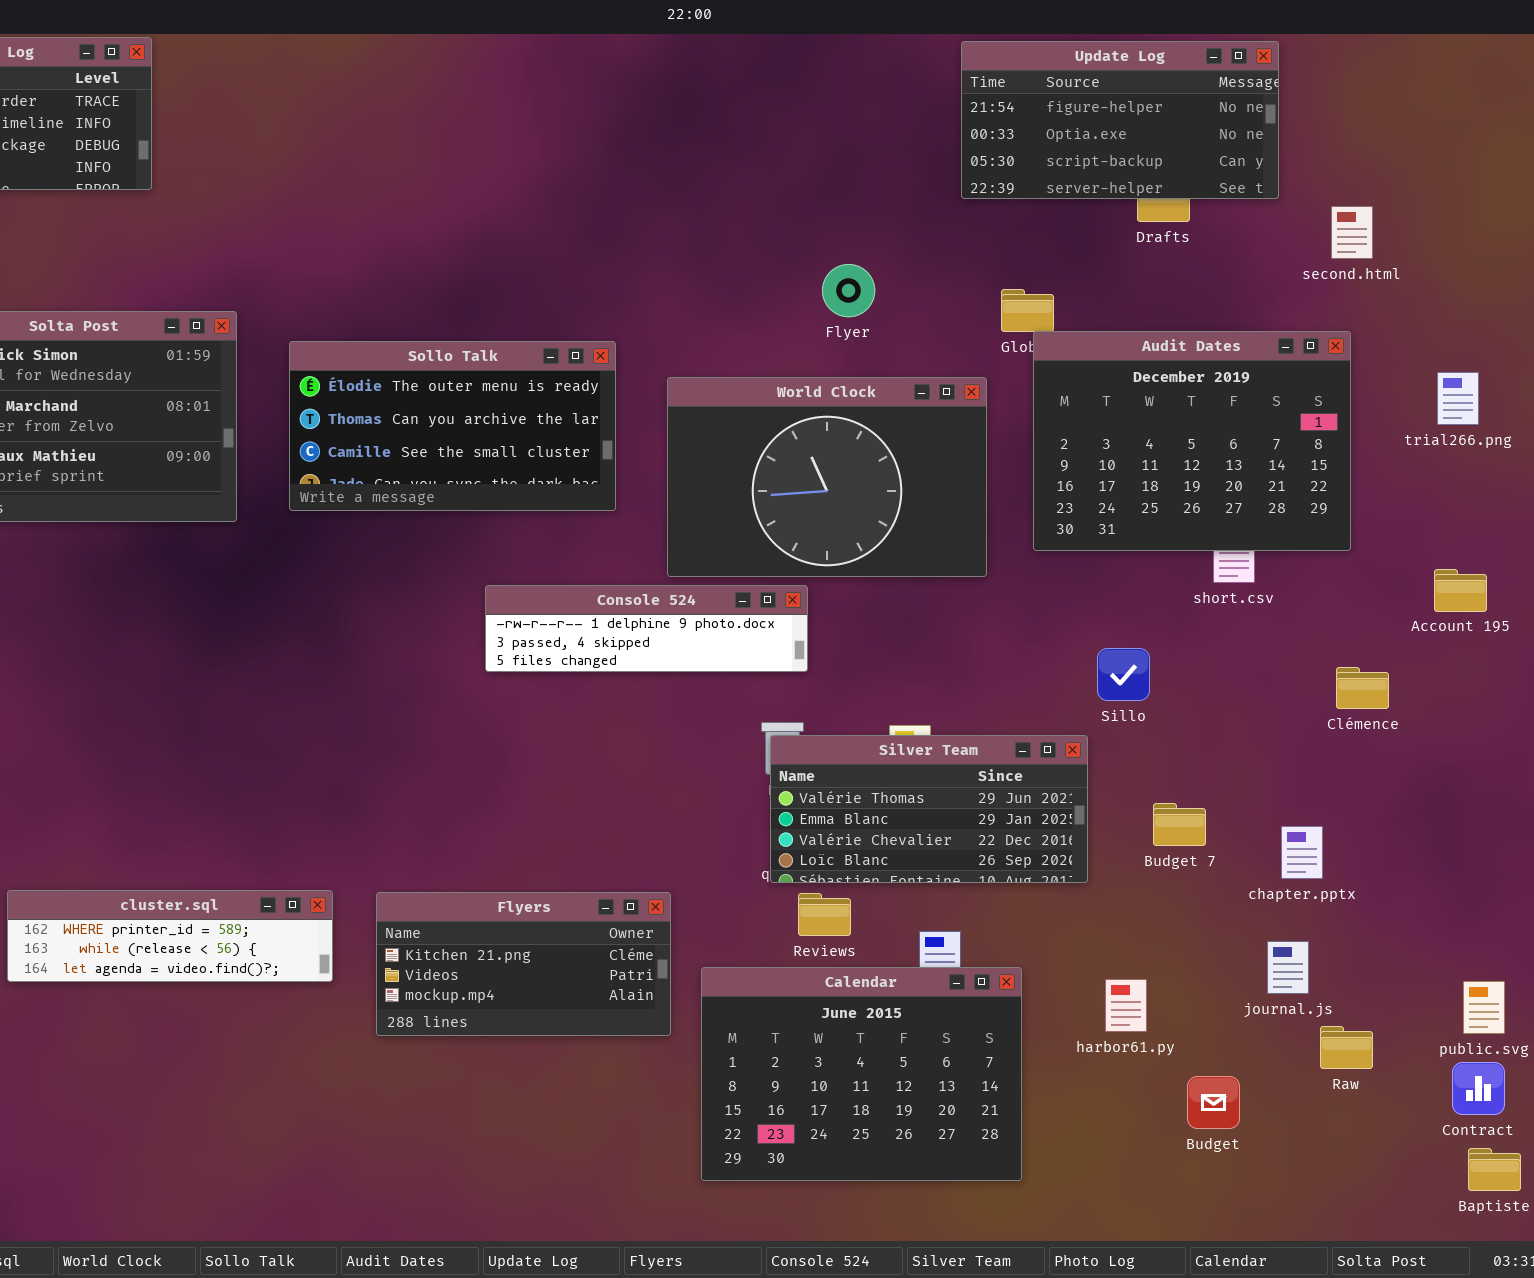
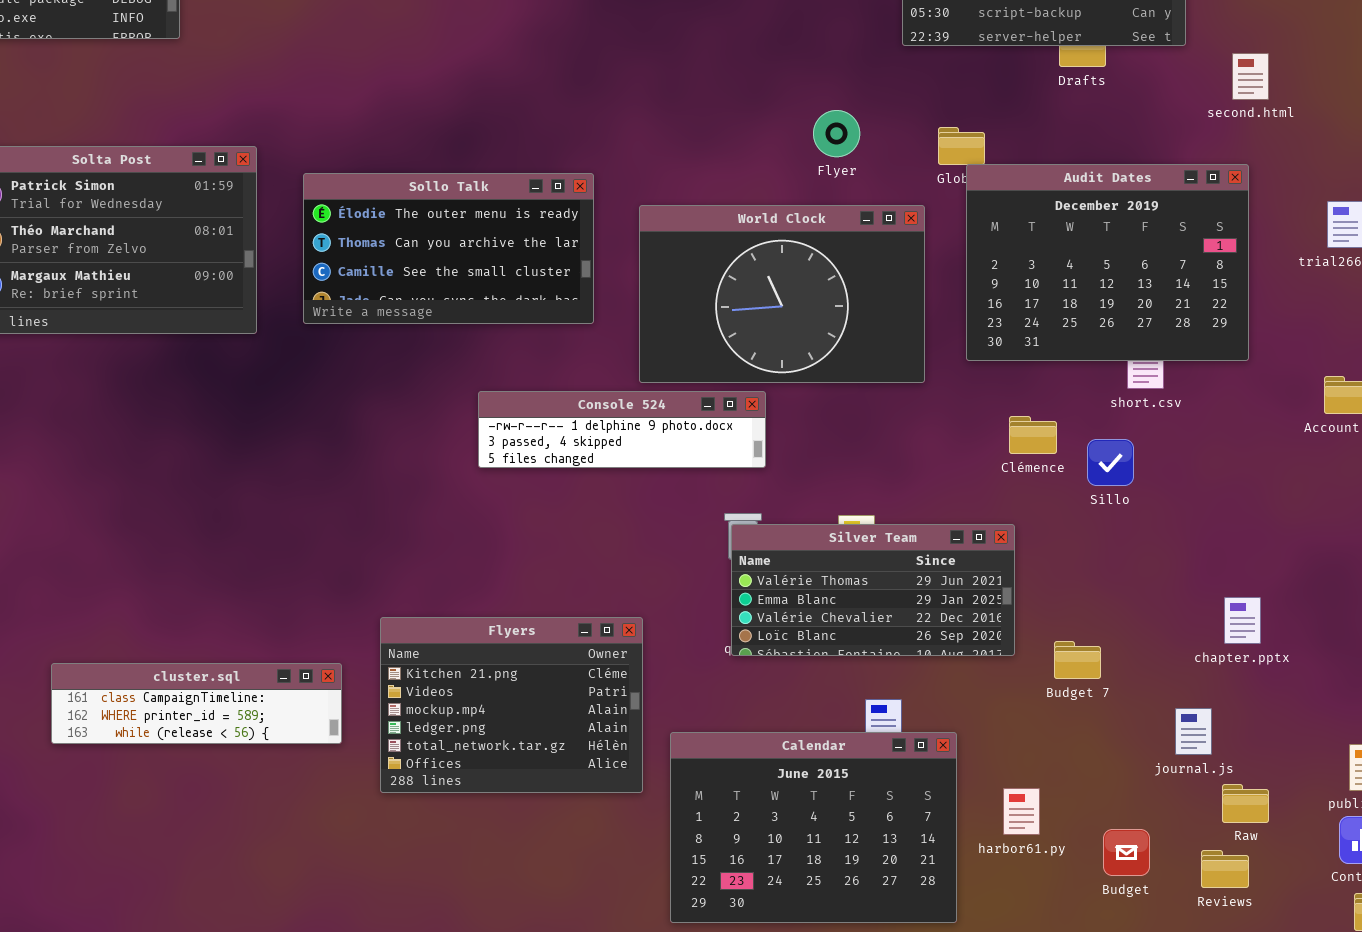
Flyer: [822,264,875,317] -> [813,110,860,157], moved
Sillo: [1097,648,1150,701] -> [1087,439,1134,486], moved
Clémence: [1336,667,1389,709] -> [1009,416,1057,454], moved
Budget 7: [1153,803,1206,846] -> [1054,641,1101,679], moved
chapter.pptx: [1281,826,1323,879] -> [1224,597,1261,644], moved
cluster.sql: [7,890,333,982] -> [51,663,342,744], scrolled up 1 row
Flyers: [376,892,671,1036] -> [380,617,643,793], resized
Reviews: [798,893,851,936] -> [1201,850,1249,888], moved
harbor61.py: [1105,979,1147,1032] -> [1003,788,1040,835], moved

